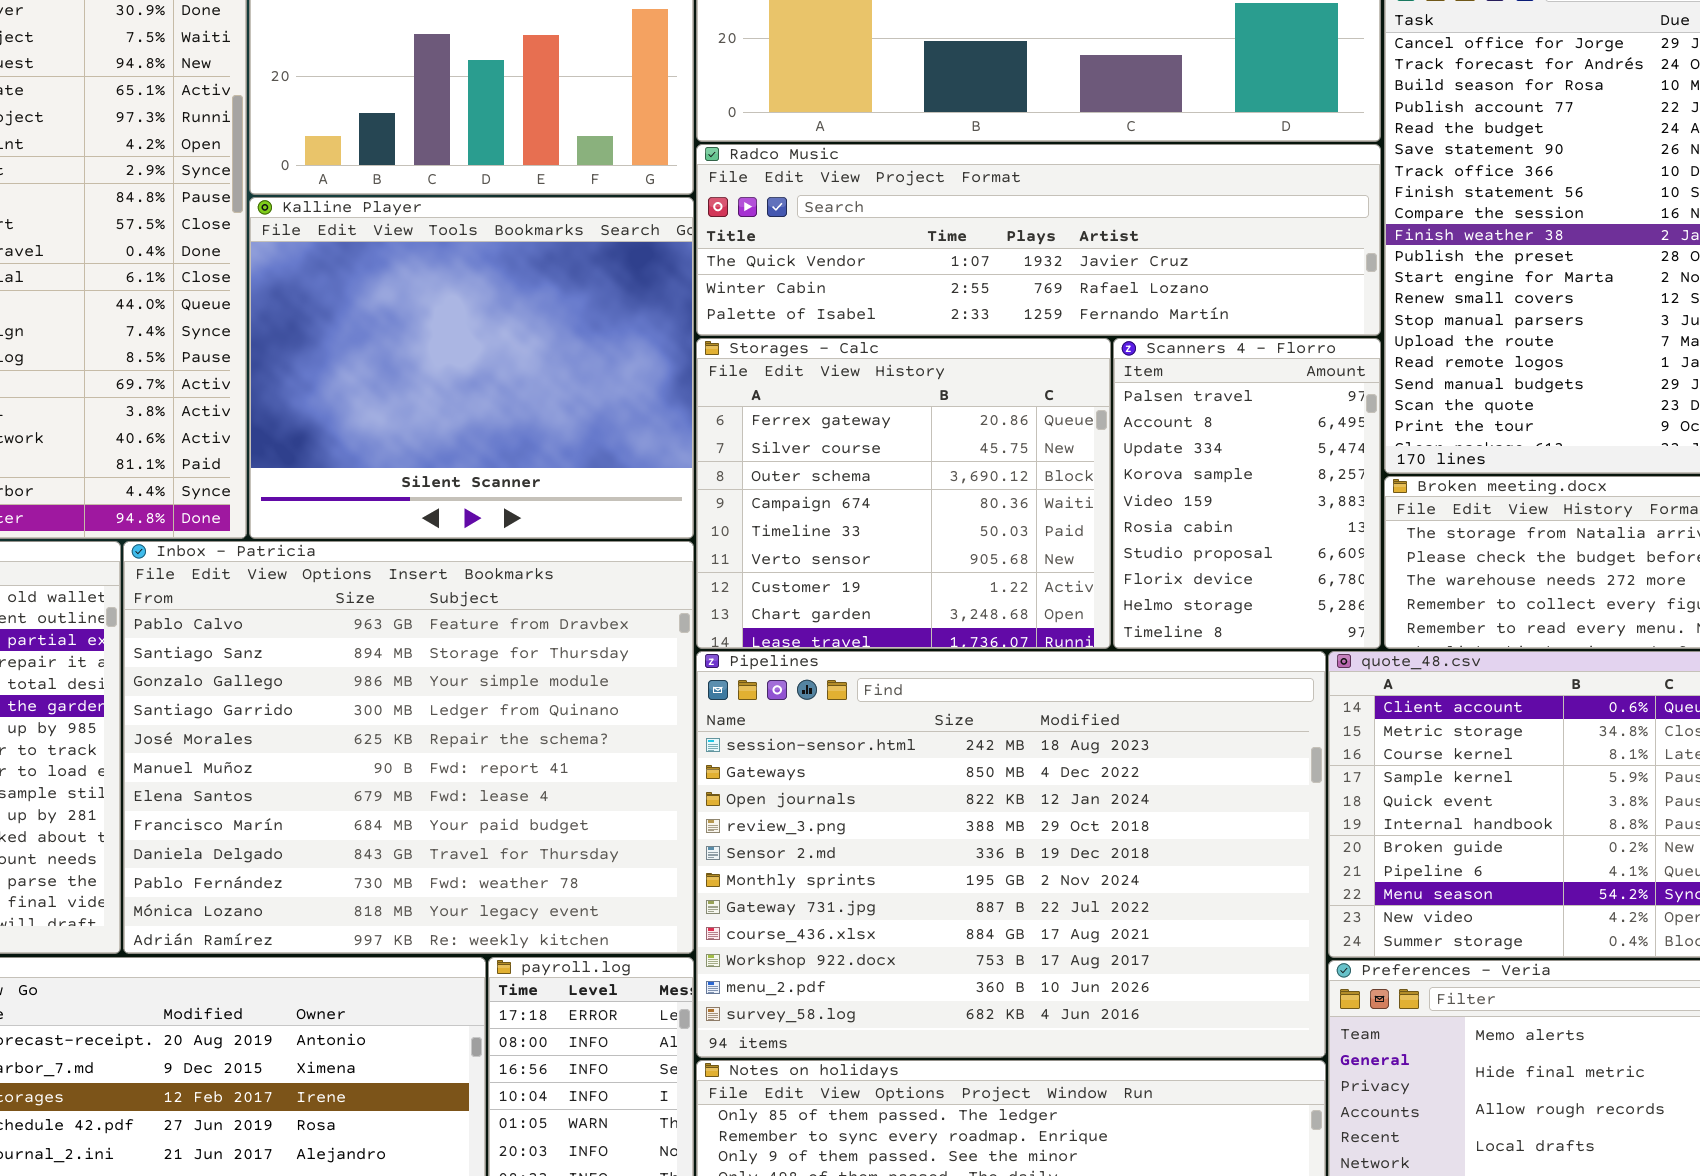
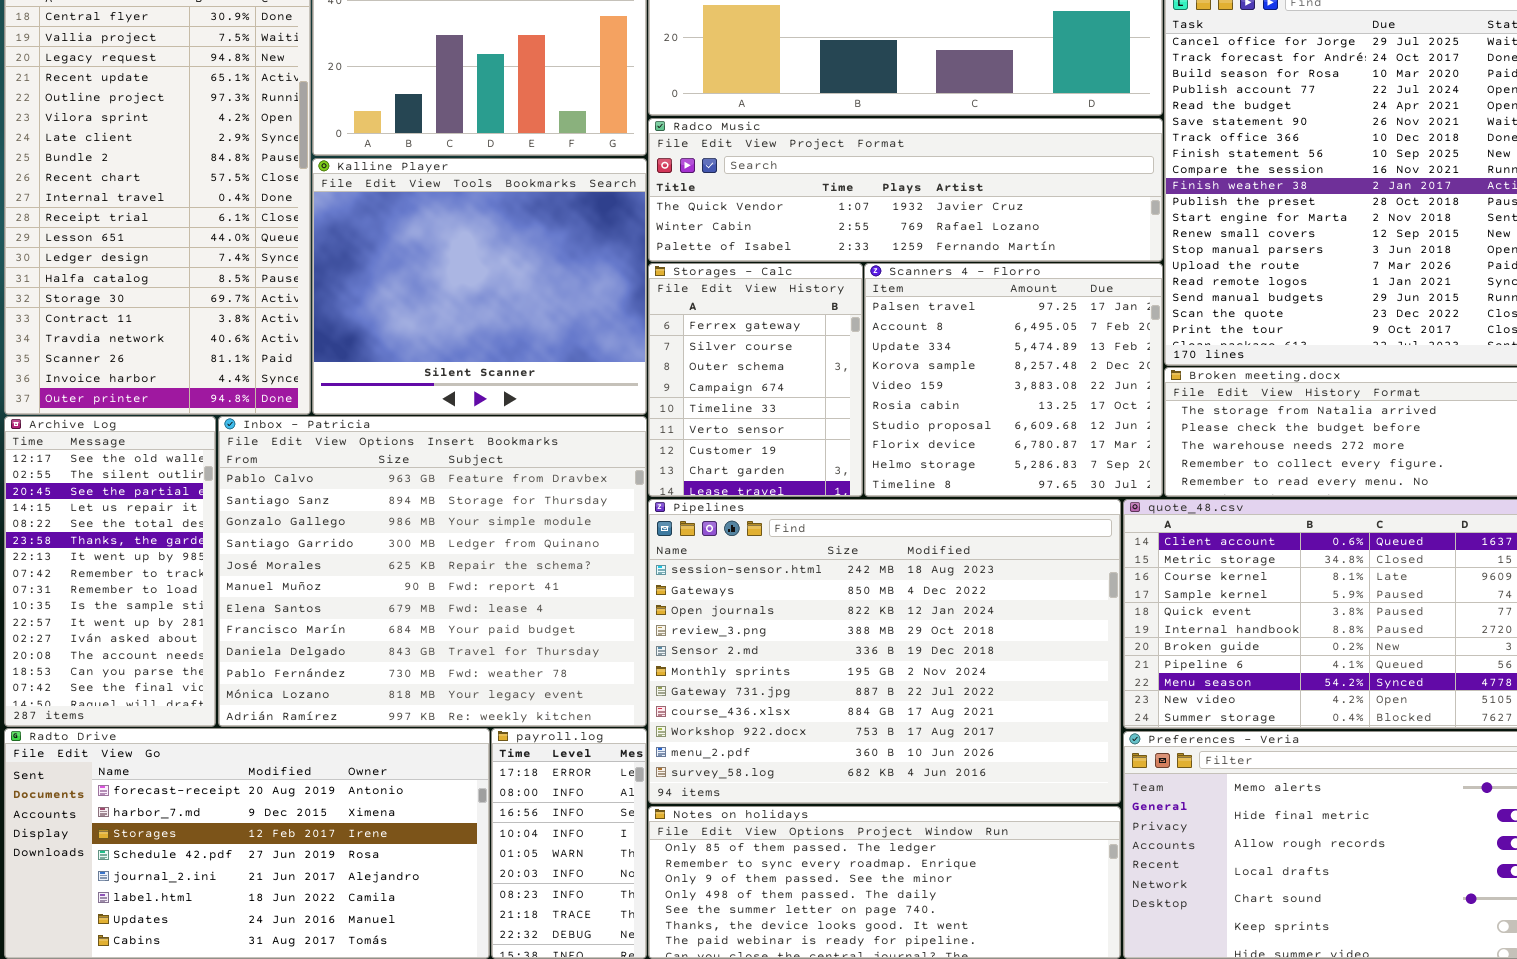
Storages - Calc: [696,338,1111,649] -> [648,263,863,497], resized
Scanners 4 - Florro: [1113,338,1381,649] -> [864,263,1163,497], resized

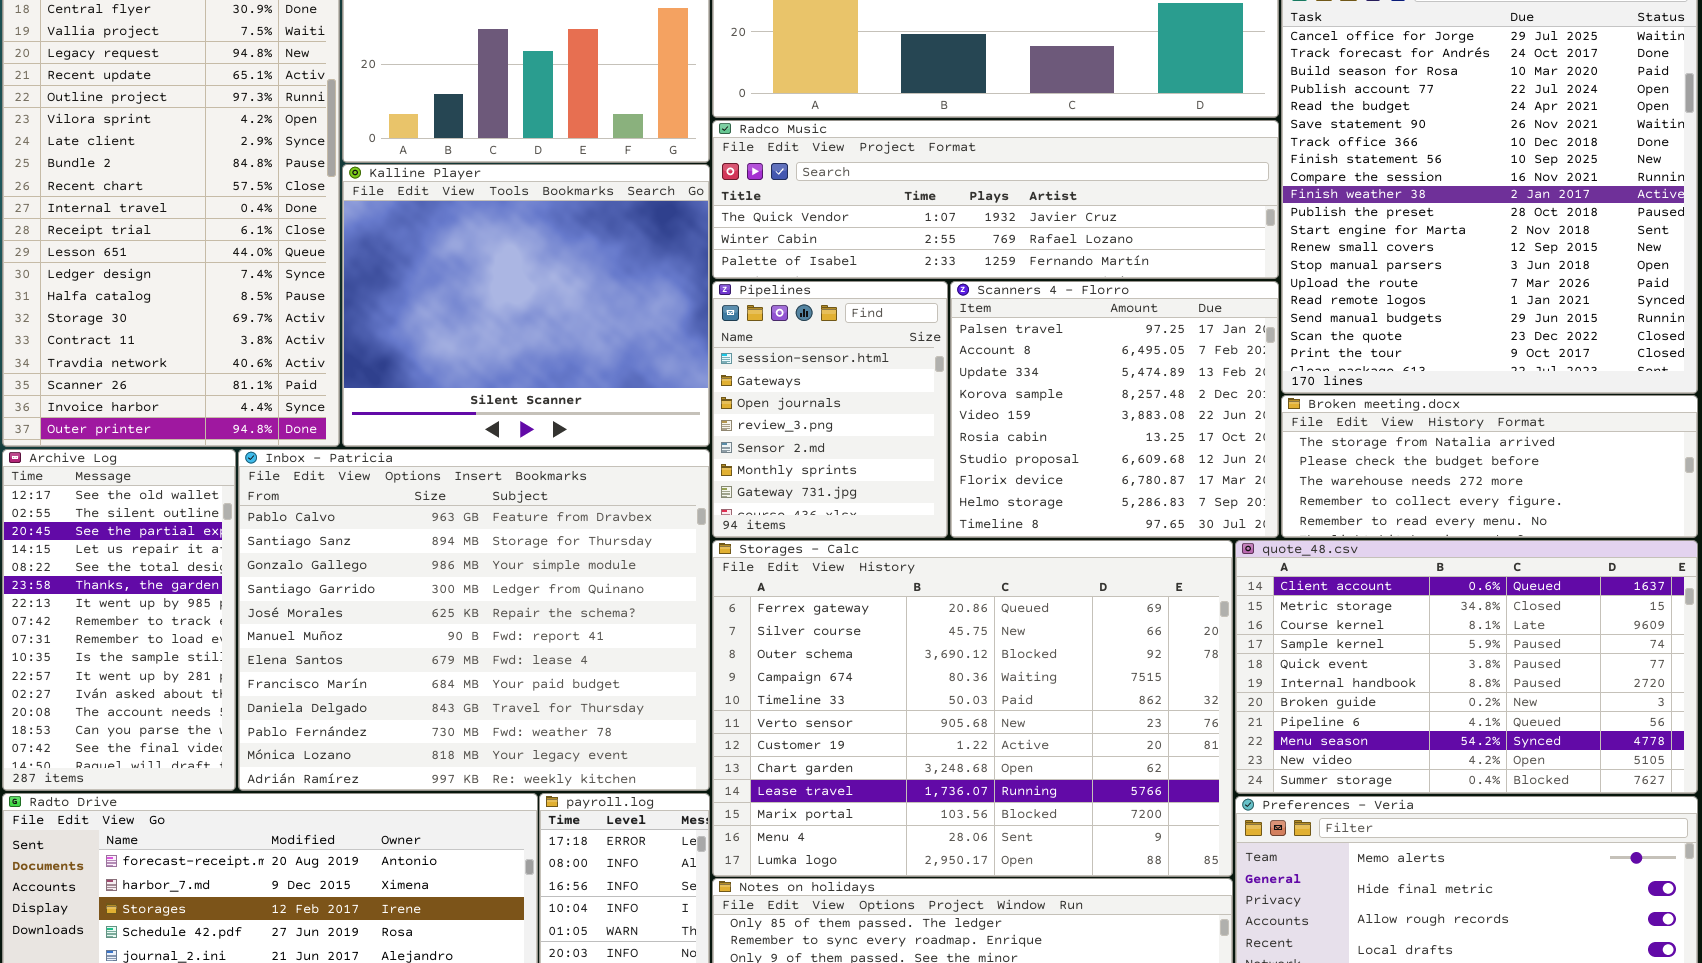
Storages - Calc: [648,263,863,497] -> [712,540,1233,877], moved, resized
Pipelines: [648,499,1121,804] -> [712,281,948,538], moved, resized

